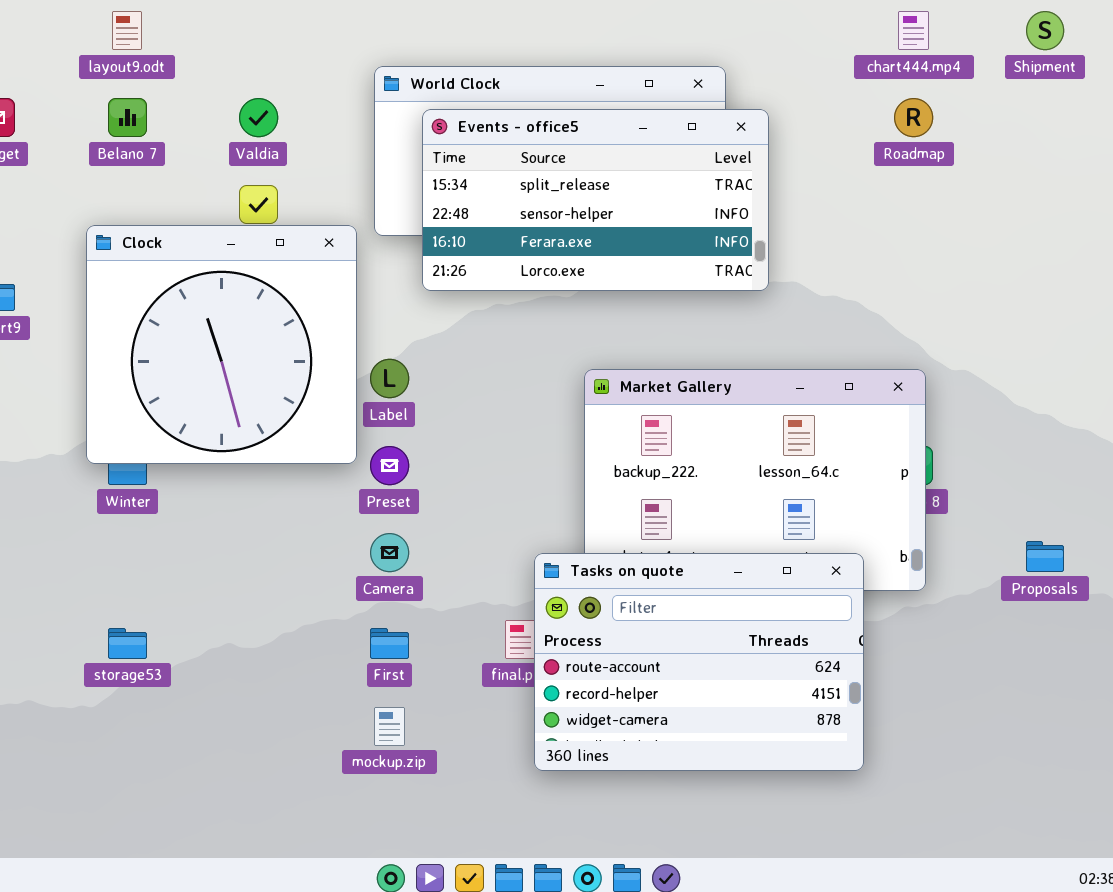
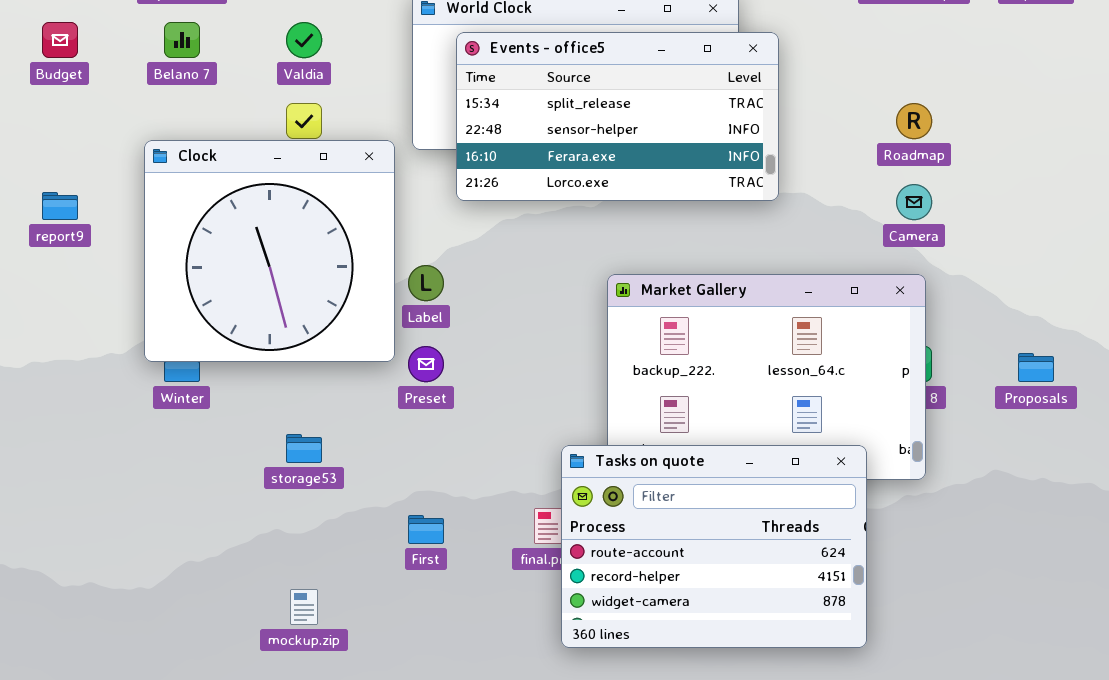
Roadmap: [894,98,933,137] -> [896,103,932,139], moved
Camera: [370,533,409,572] -> [896,184,932,220], moved
Proposals: [1026,541,1064,572] -> [1018,353,1054,382], moved
storage53: [108,628,147,659] -> [286,434,322,463], moved
mockup.zip: [374,707,405,746] -> [290,589,318,625], moved

